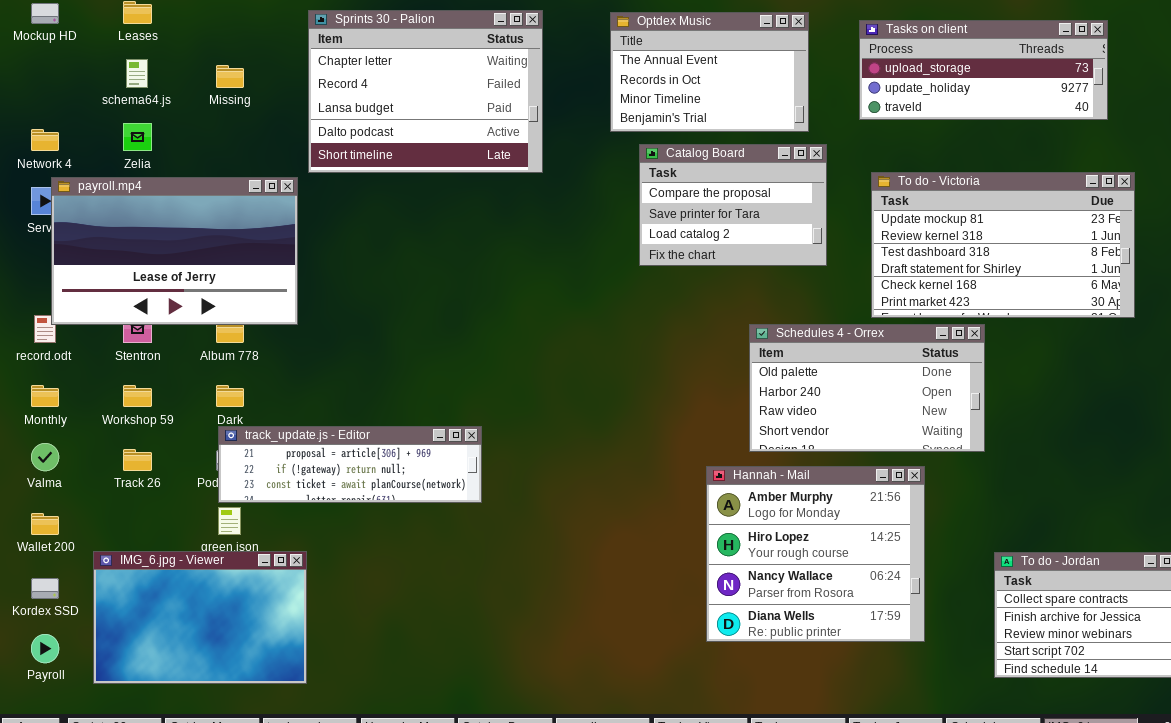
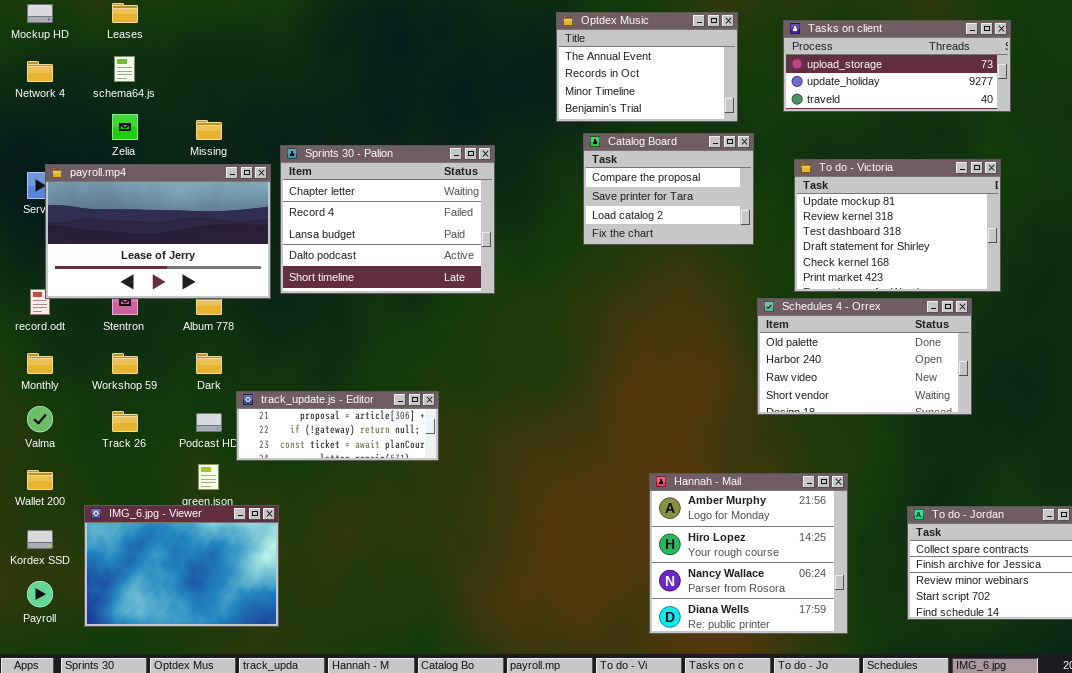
Sprints 30 - Palion: [308,10,543,173] -> [280,145,495,294], moved
Missing: [216,65,244,88] -> [196,120,222,140], moved
Network 4: [31,129,59,151] -> [27,61,53,82], moved
To do - Victoria: [871,172,1135,318] -> [794,159,1001,292], resized
Schedules 4 - Orrex: [749,324,985,452] -> [757,298,972,415], moved
track_update.js - Editor: [218,426,482,503] -> [236,391,439,461], resized
Hannah - Mail: [706,466,925,642] -> [649,473,848,634], moved

